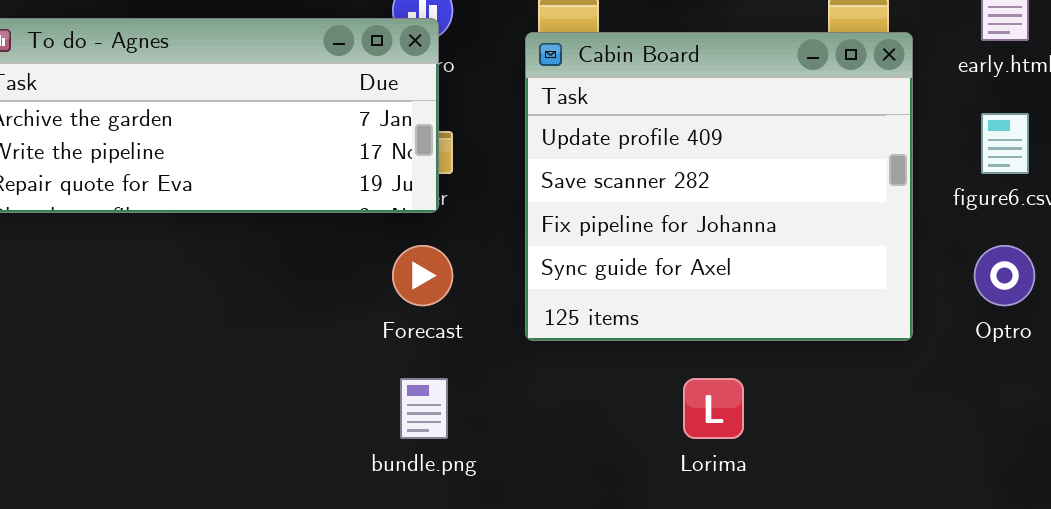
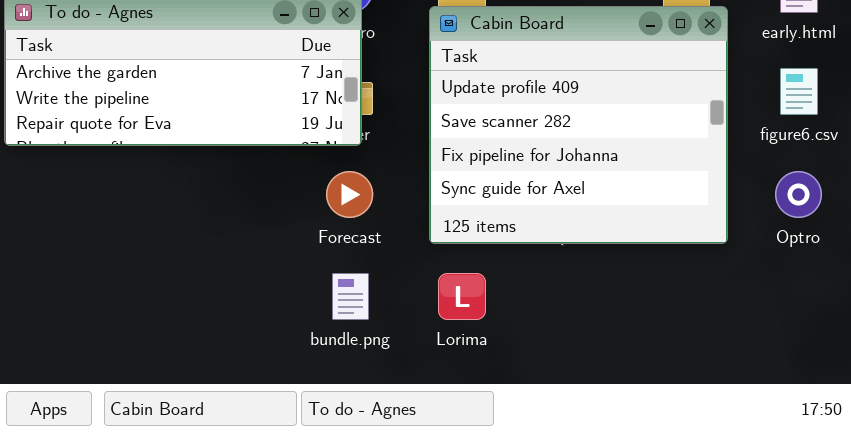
Lorima: [683,378,744,439] -> [438,273,486,320], moved

